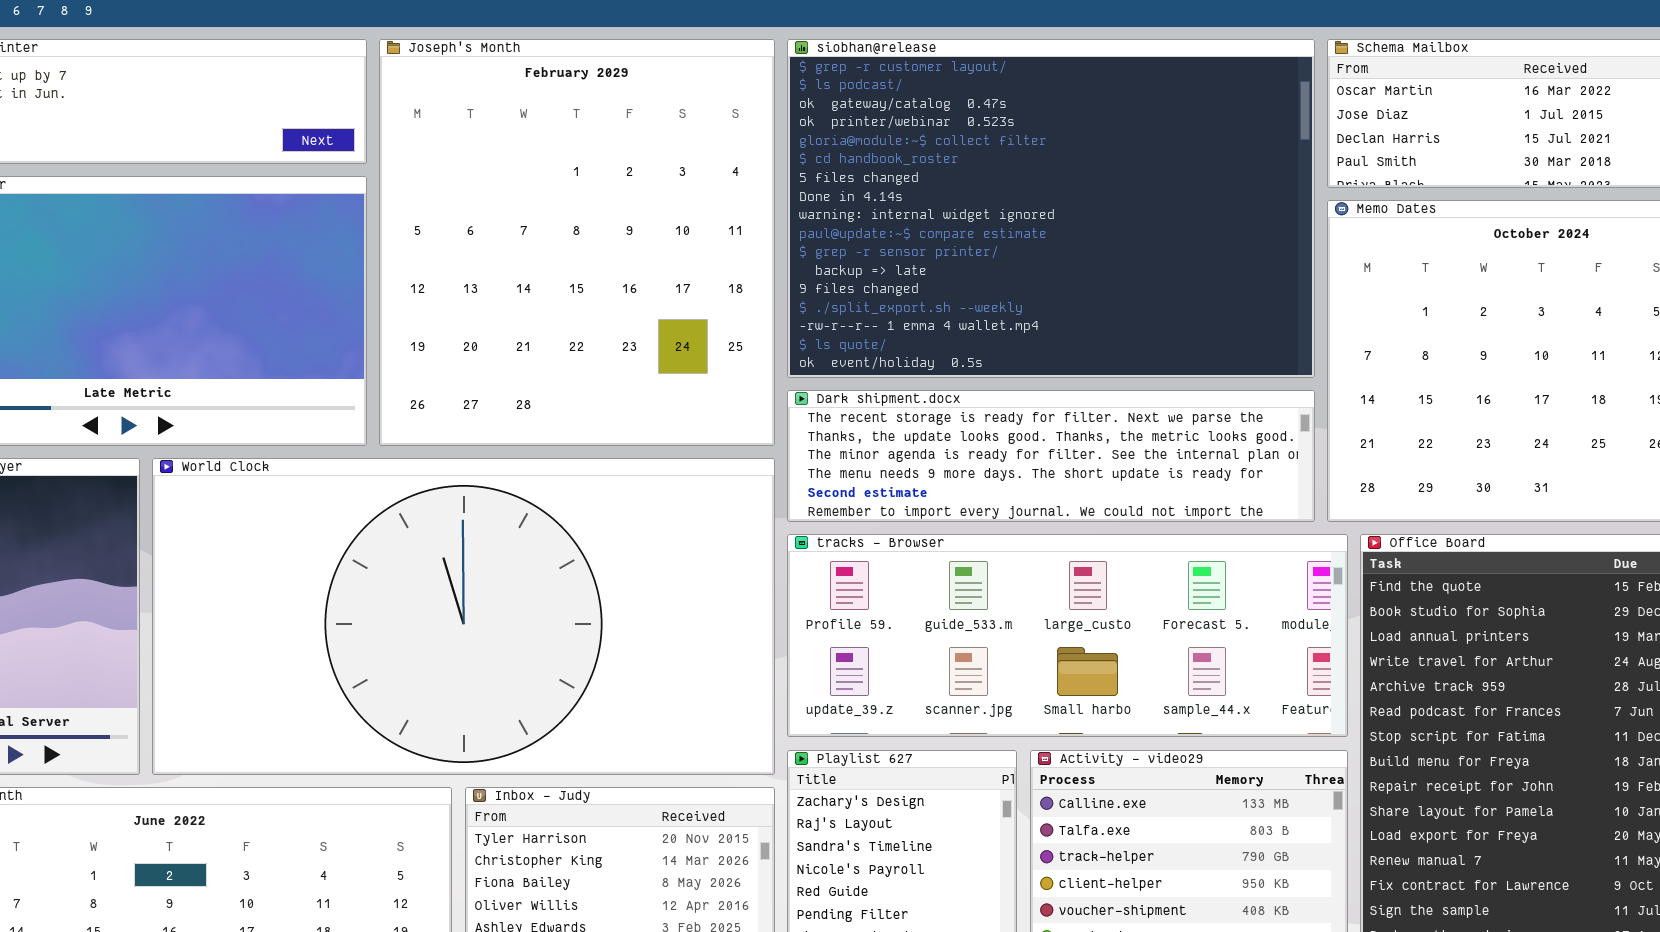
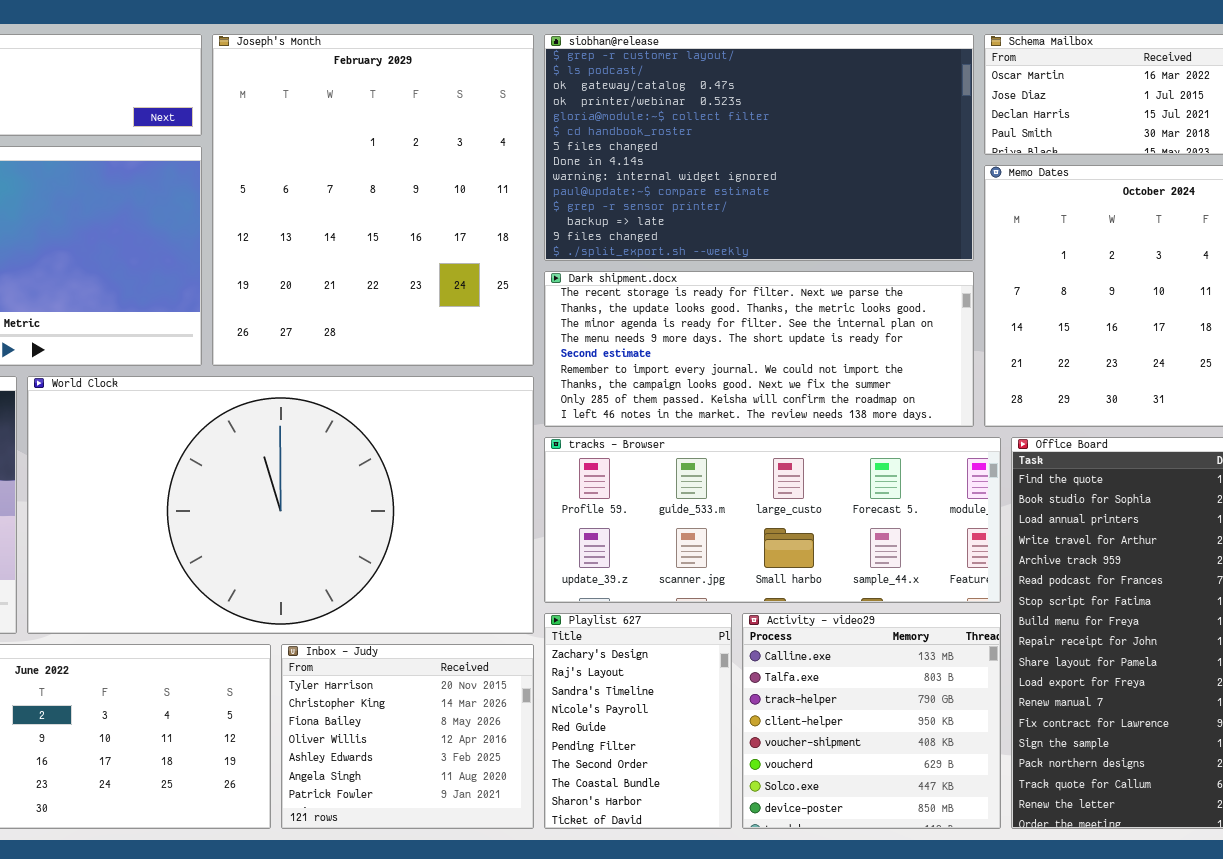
siobhan@release: [787,39,1315,378] -> [544,34,974,261], resized
Dark shipment.docx: [787,390,1315,522] -> [544,271,974,427], resized

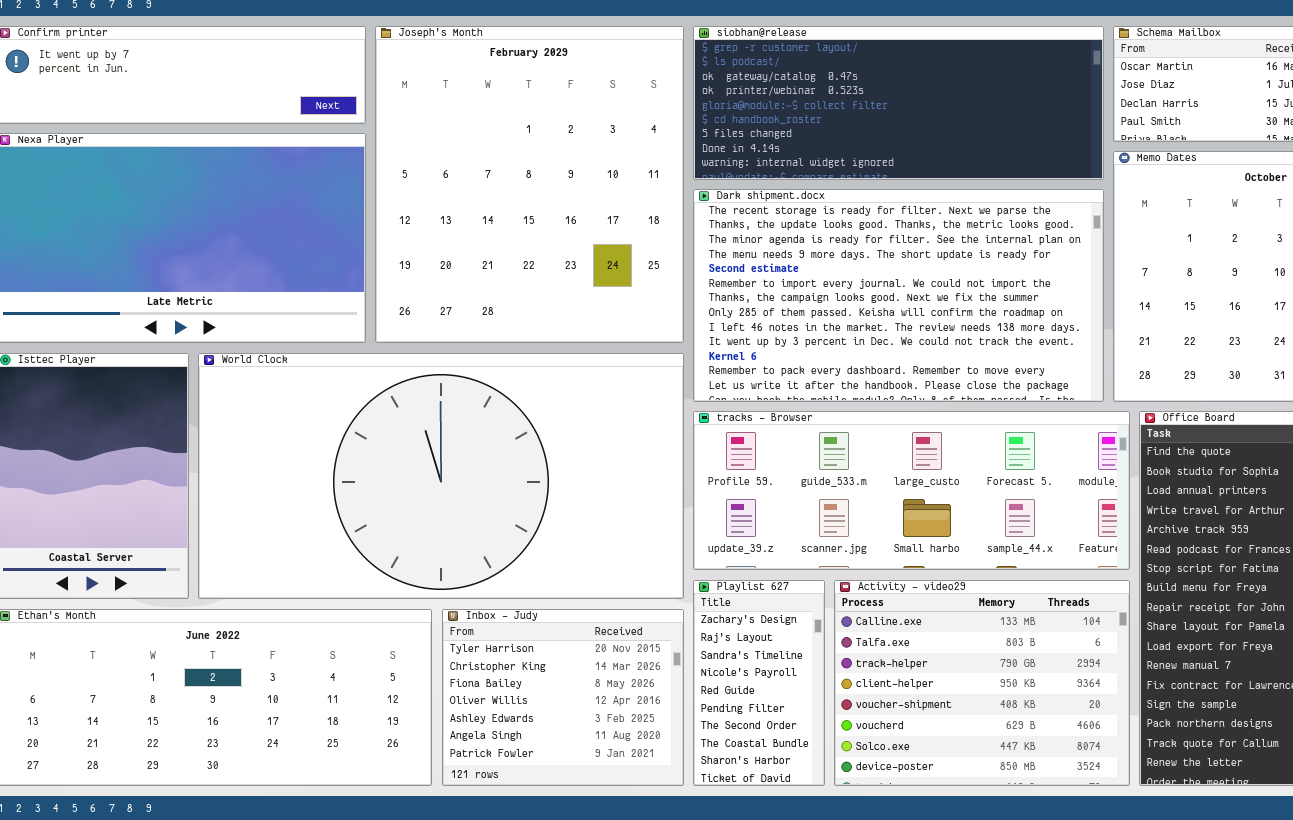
siobhan@release: [544,34,974,261] -> [693,26,1104,180], resized
Dark shipment.docx: [544,271,974,427] -> [693,189,1104,402], resized
Playlist 627: [544,613,732,829] -> [693,580,825,786], resized
Activity - video29: [742,613,1001,829] -> [834,580,1130,786], resized

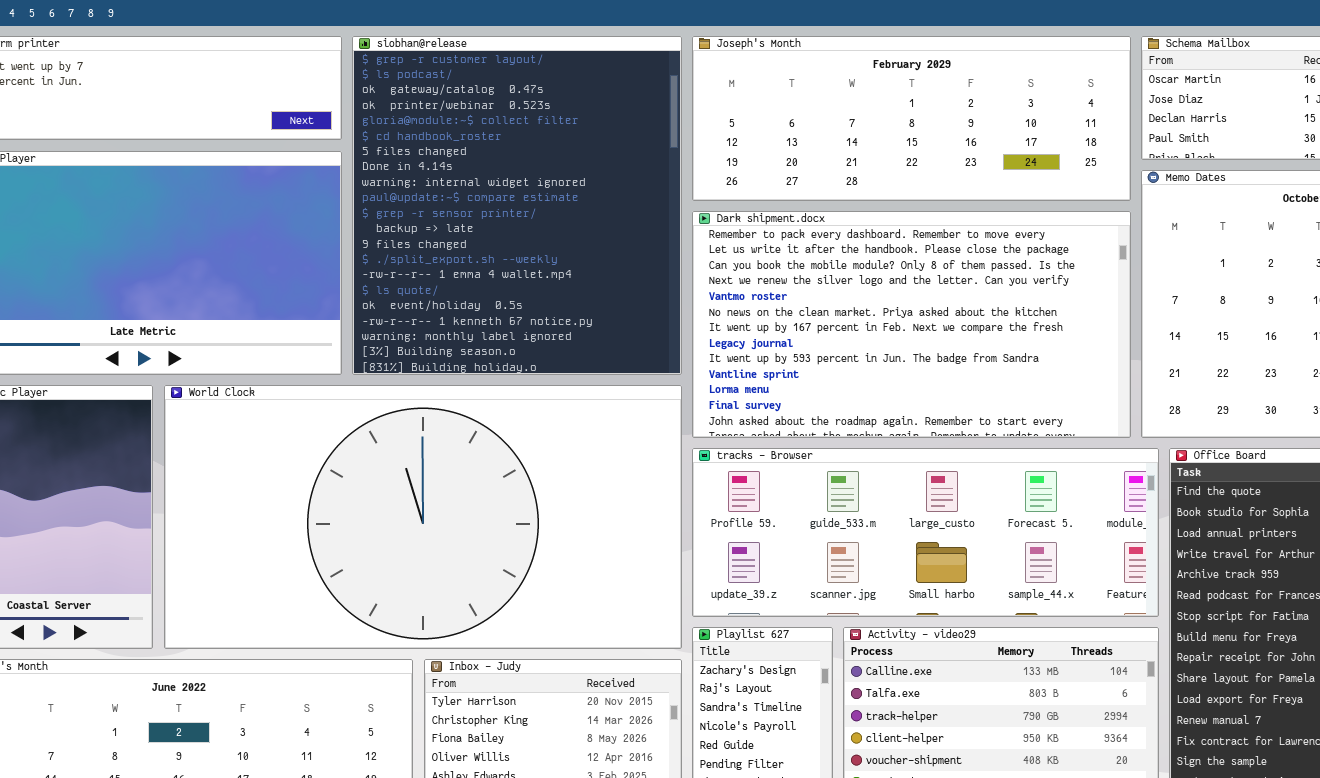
Joseph's Month: [375,26,684,343] -> [692,36,1131,201], moved, resized
siobhan@release: [693,26,1104,180] -> [352,36,682,375], moved, resized
Dark shipment.docx: [693,189,1104,402] -> [692,211,1131,438], scrolled down 11 rows

